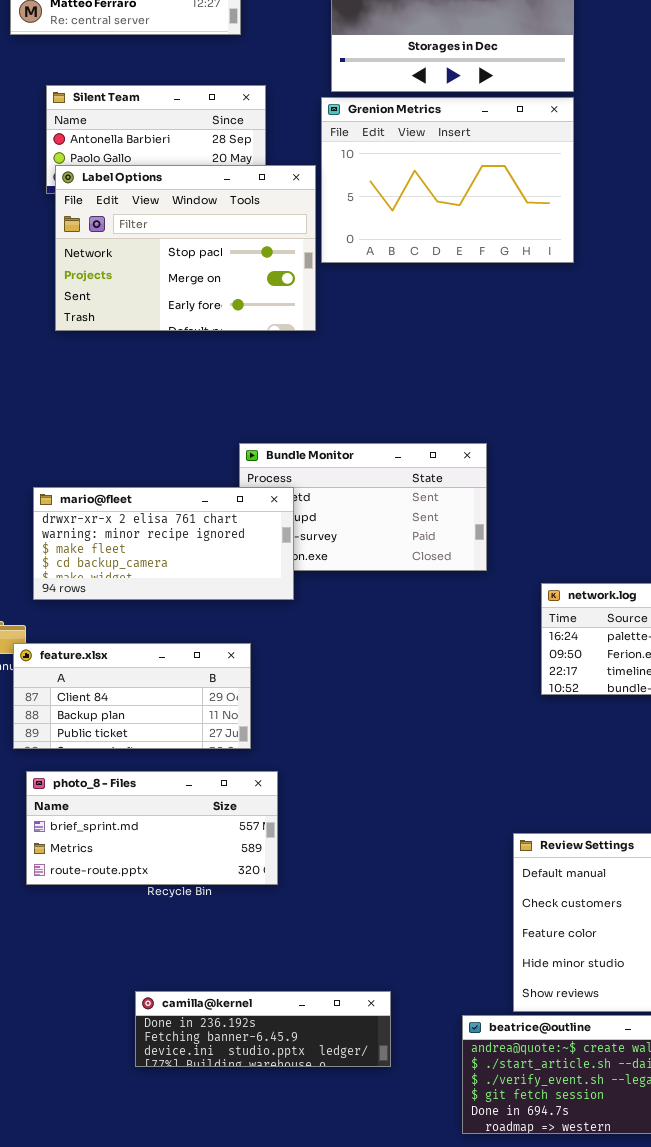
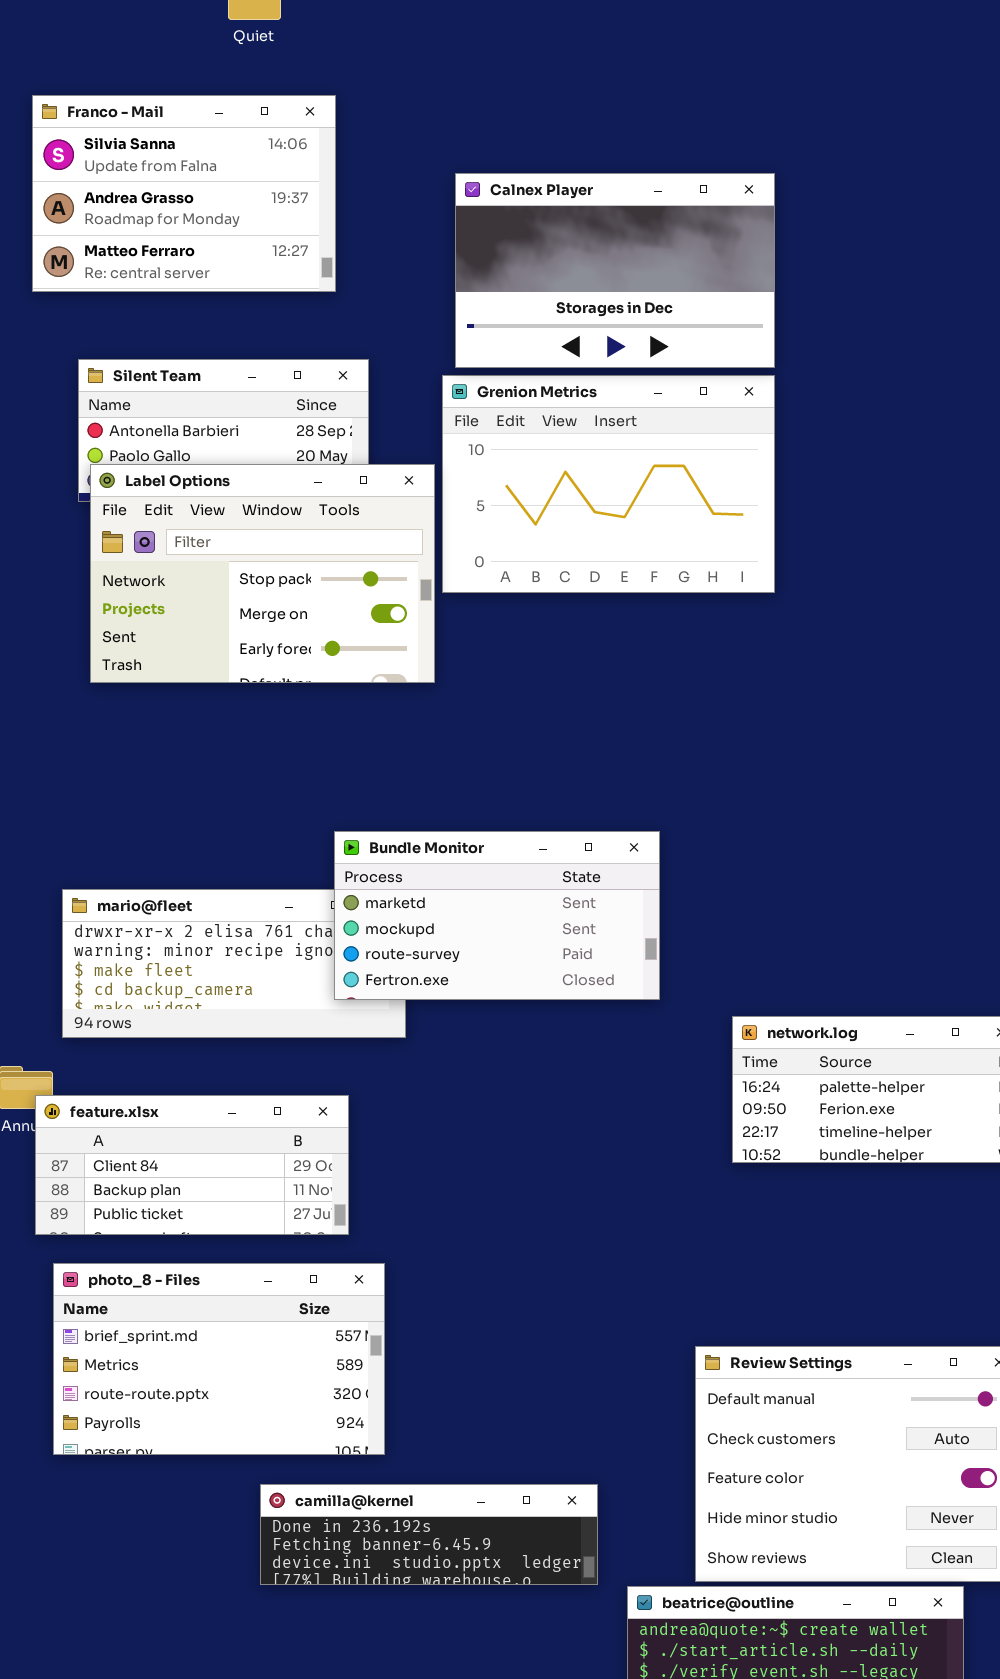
Bundle Monitor: [239,443,487,571] -> [334,831,660,1000], raised
photo_8 - Files: [26,771,278,885] -> [53,1263,385,1455], resized
camilla@kernel: [135,991,391,1067] -> [260,1484,598,1585], moved

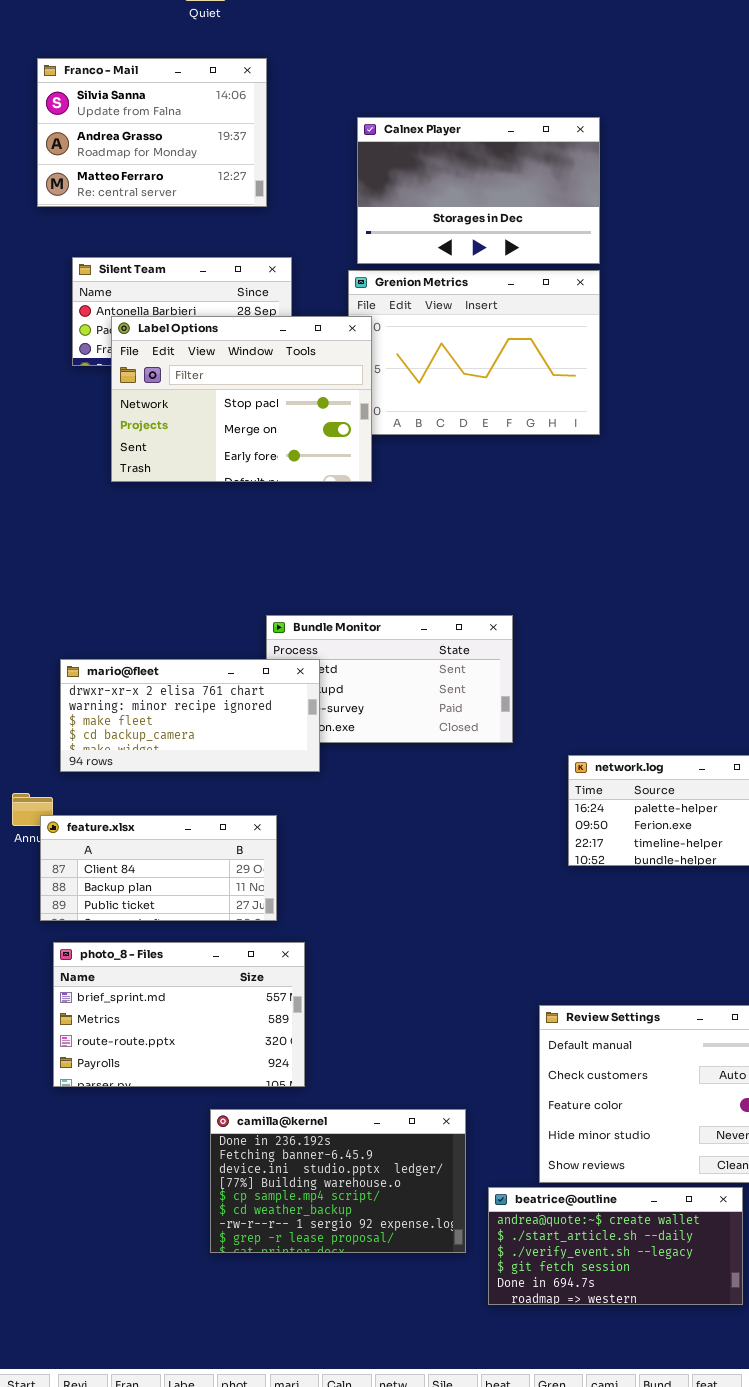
Label Options: [90,464,435,683] -> [111,316,372,482], moved
mario@fleet: [62,889,406,1038] -> [60,659,320,772], raised
camilla@kernel: [260,1484,598,1585] -> [210,1109,466,1253], resized

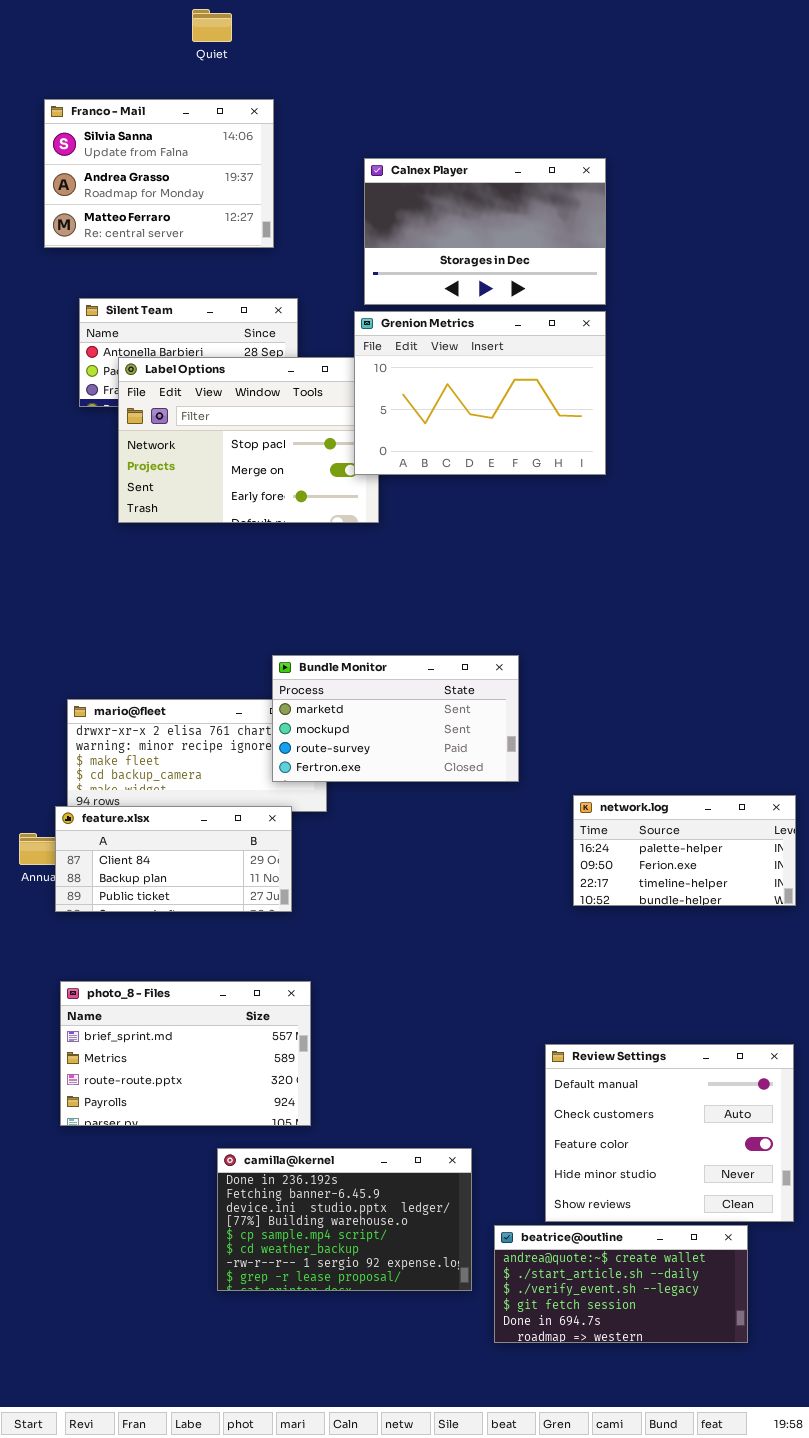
Grenion Metrics: [348,270,600,435] -> [354,311,606,475], raised
Bundle Monitor: [266,615,513,743] -> [272,655,519,782], raised
feature.xlsx: [40,815,277,921] -> [55,806,292,912], moved

